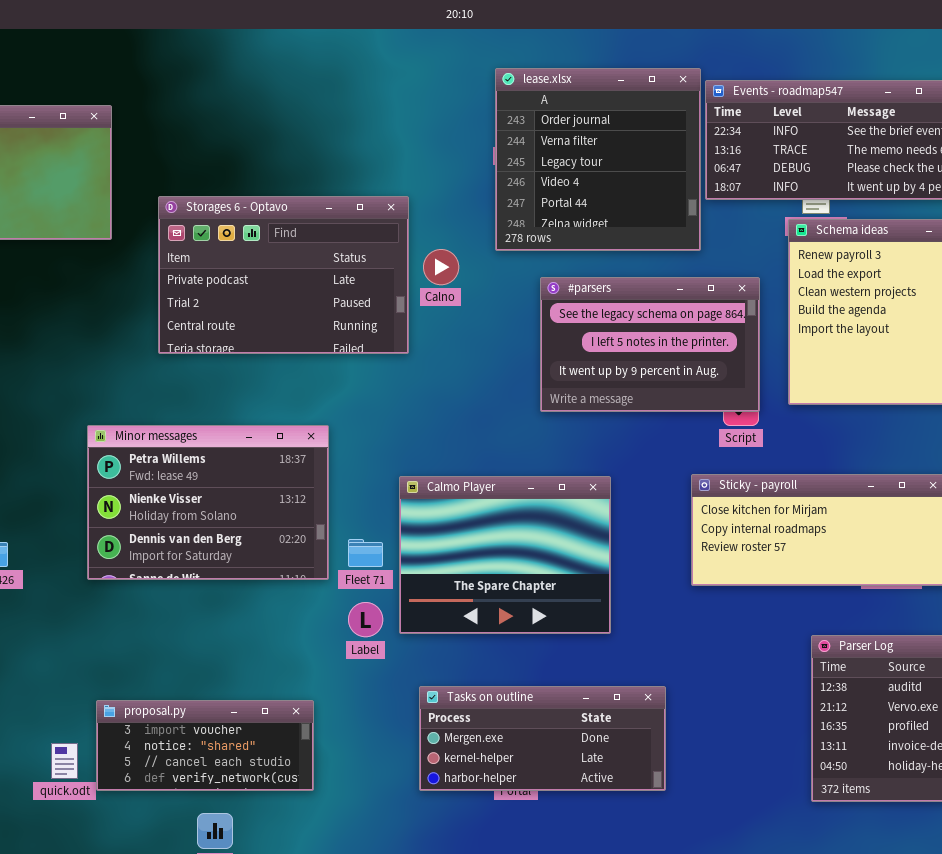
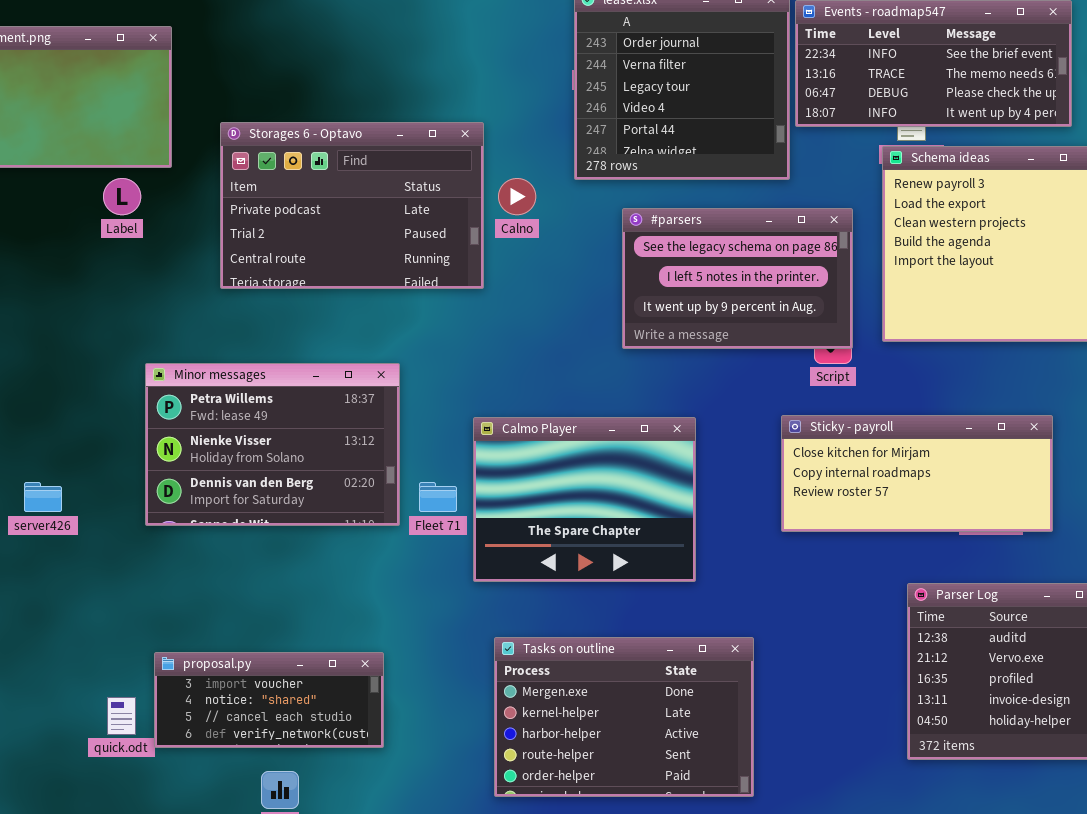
Label: [348,602,383,637] -> [103,178,141,215], moved
Tasks on outline: [419,686,666,791] -> [494,637,754,797], resized

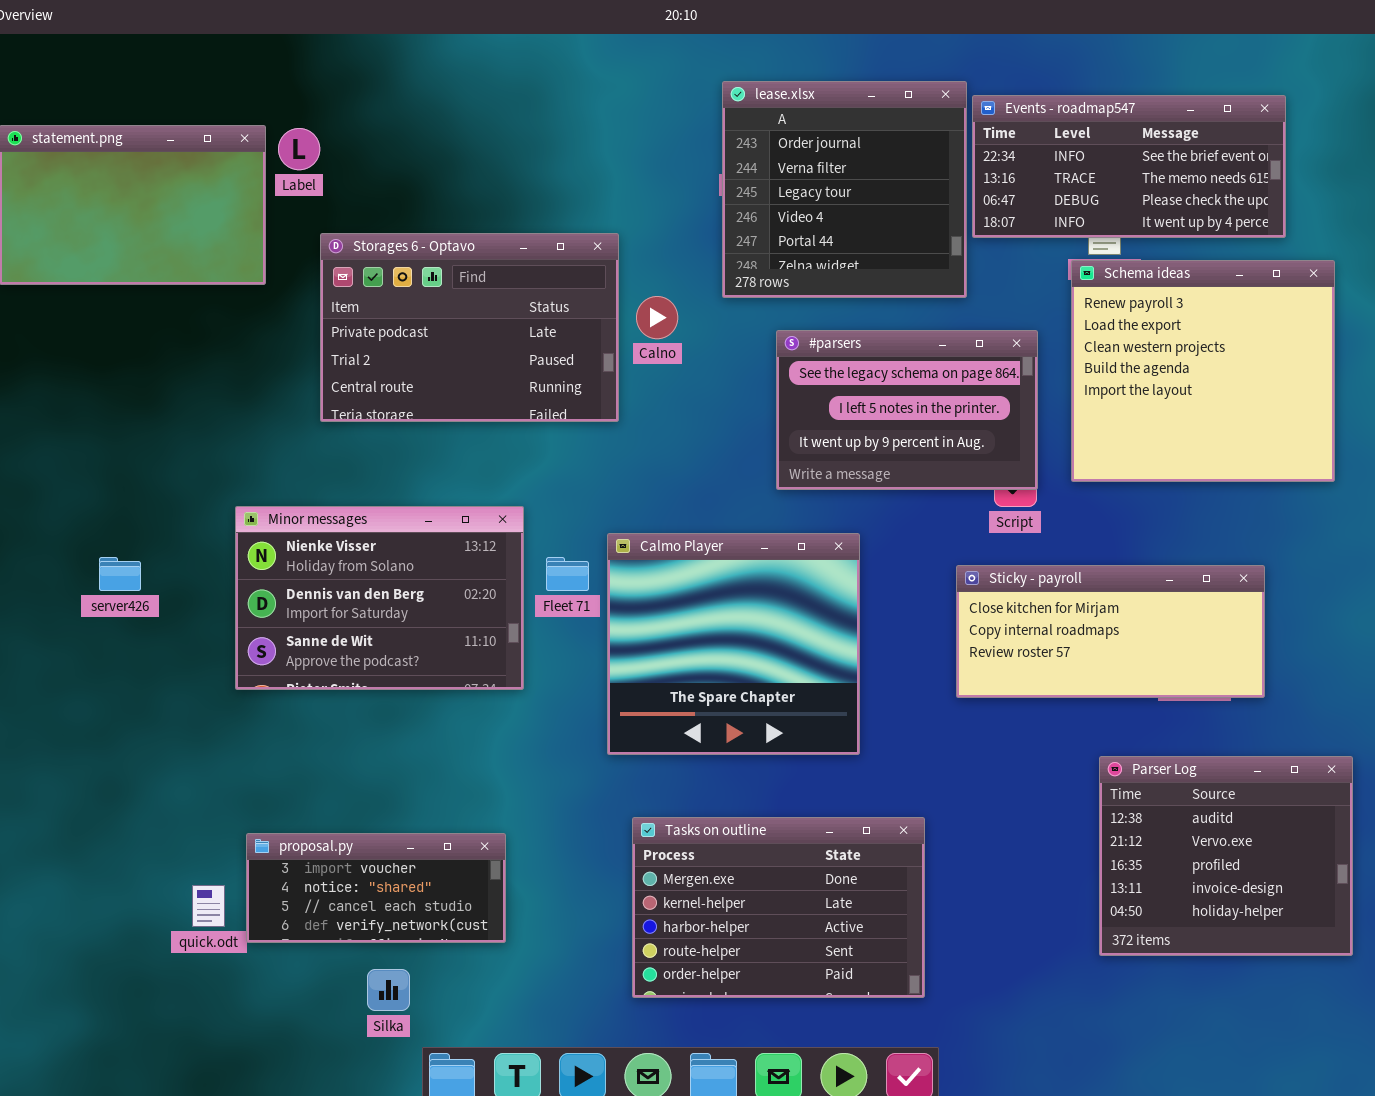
Label: [103,178,141,215] -> [278,128,320,170], moved
Minor messages: [145,363,400,526] -> [235,506,524,690], scrolled down 1 row
Calmo Player: [473,417,696,582] -> [607,533,860,755], resized
server426: [24,482,62,512] -> [99,557,141,591], moved
Fleet 71: [419,482,457,512] -> [546,557,589,591], moved

